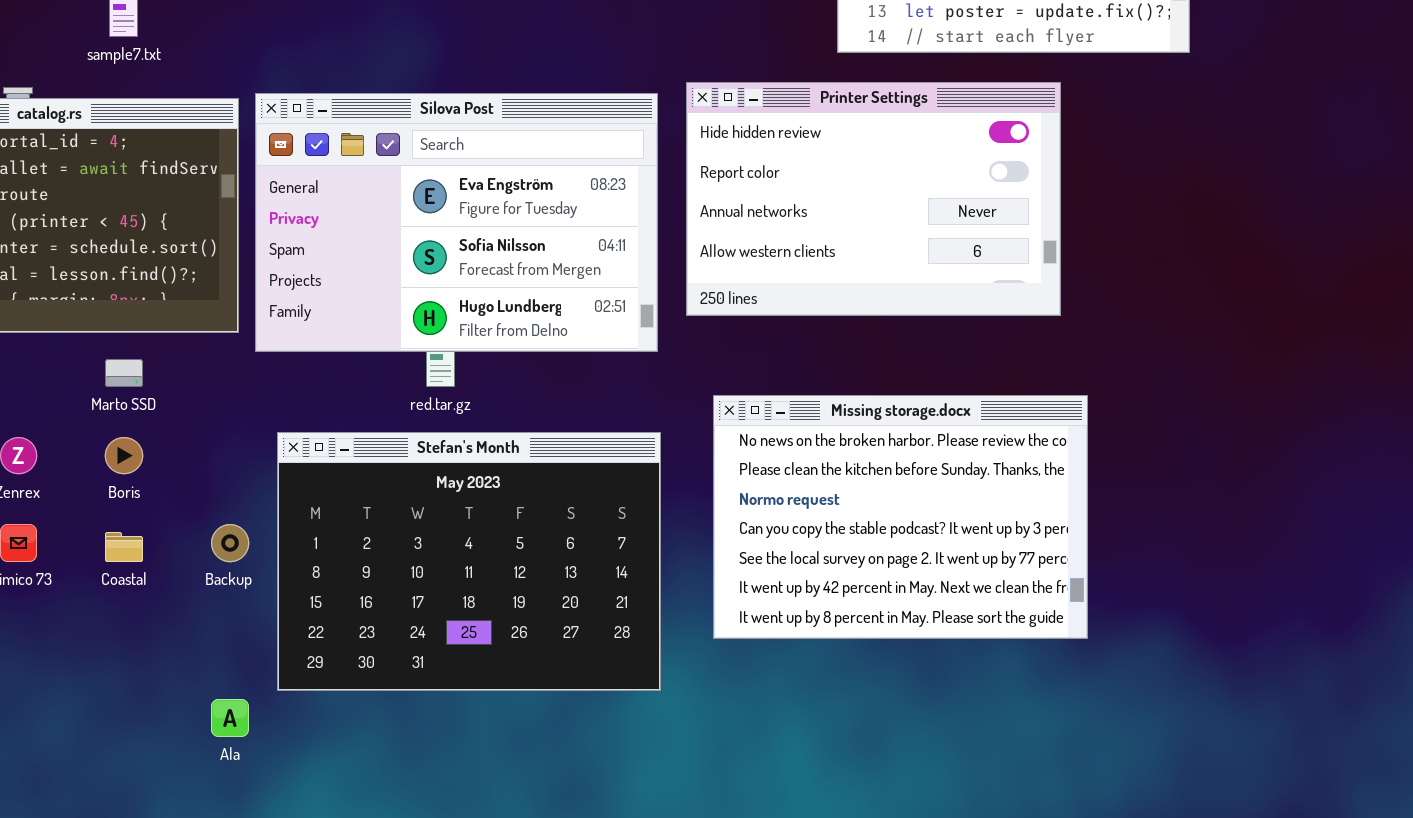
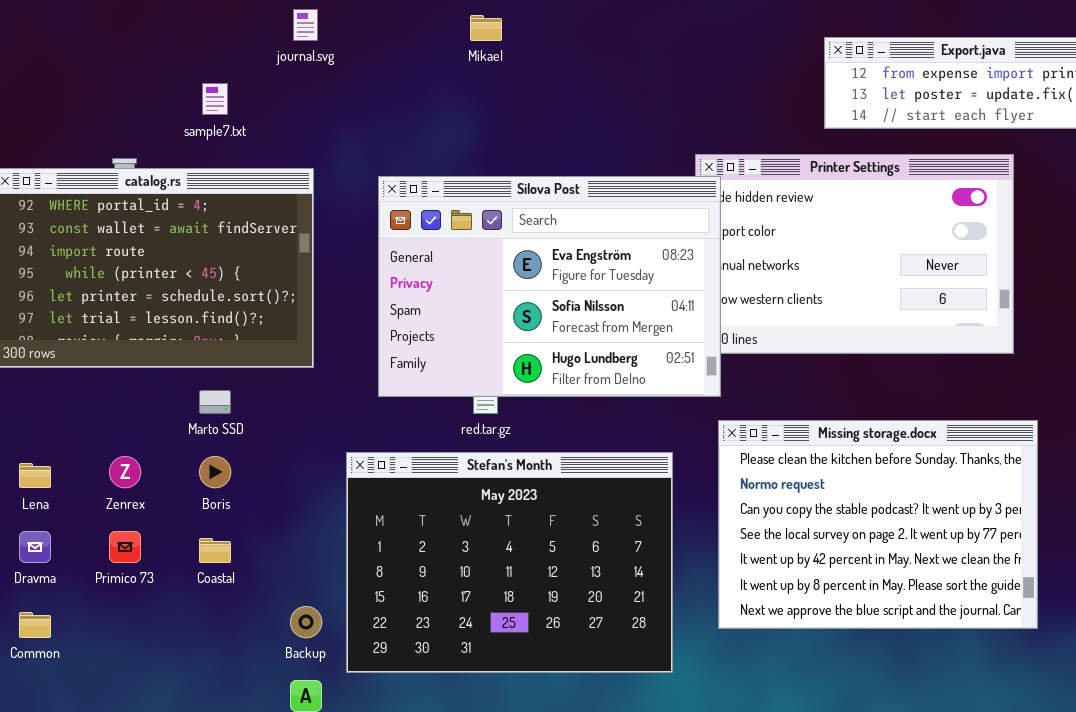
Silova Post: [255,93,658,352] -> [378,176,721,397], moved
Missing storage.docx: [713,395,1088,639] -> [718,420,1038,629], scrolled down 1 row
Backup: [211,524,249,562] -> [290,606,322,638], moved

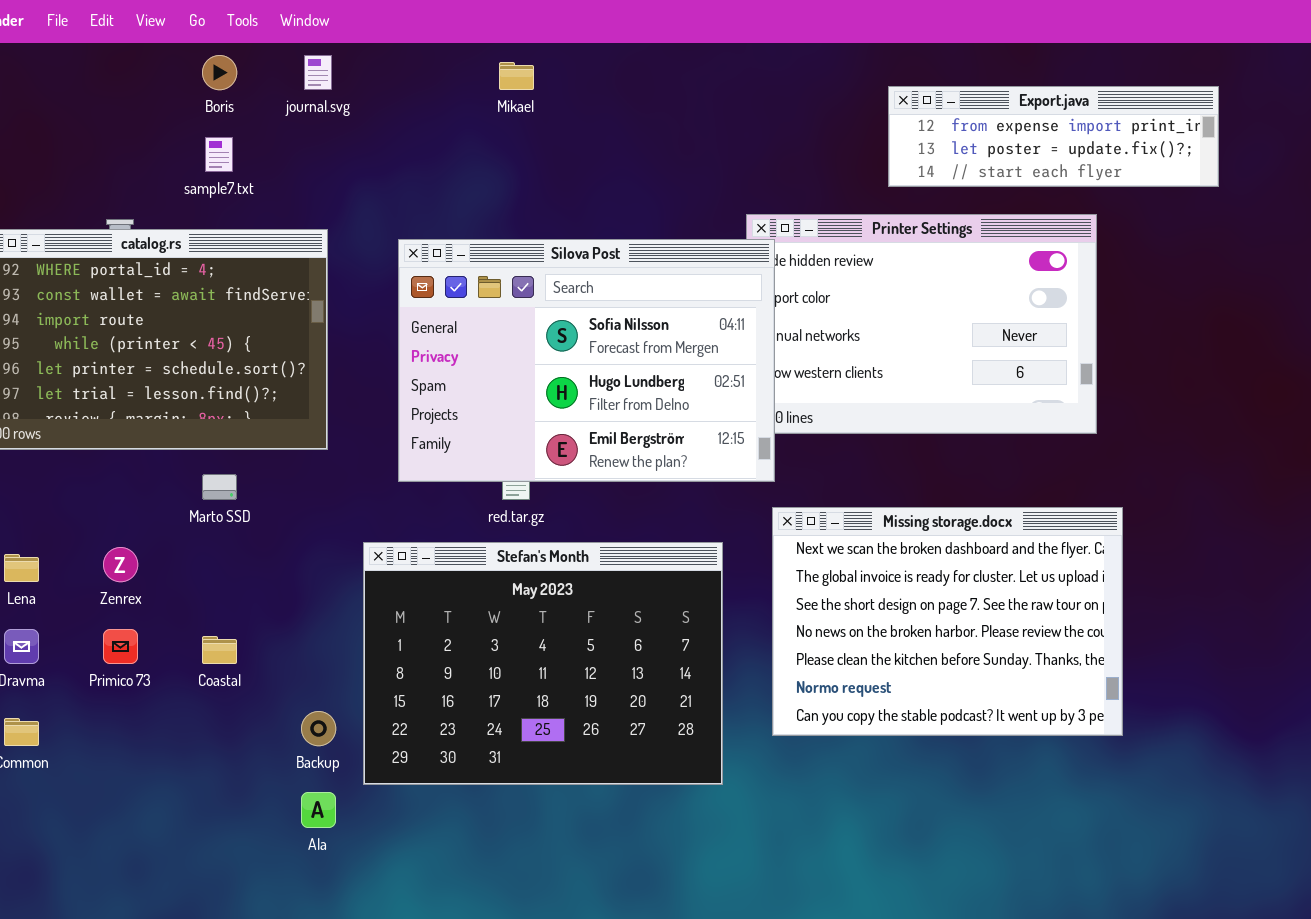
Silova Post: [378,176,721,397] -> [398,239,775,482], scrolled down 1 row
Missing storage.docx: [718,420,1038,629] -> [772,507,1123,736], scrolled up 4 rows
Boris: [199,456,231,488] -> [202,55,237,90], moved

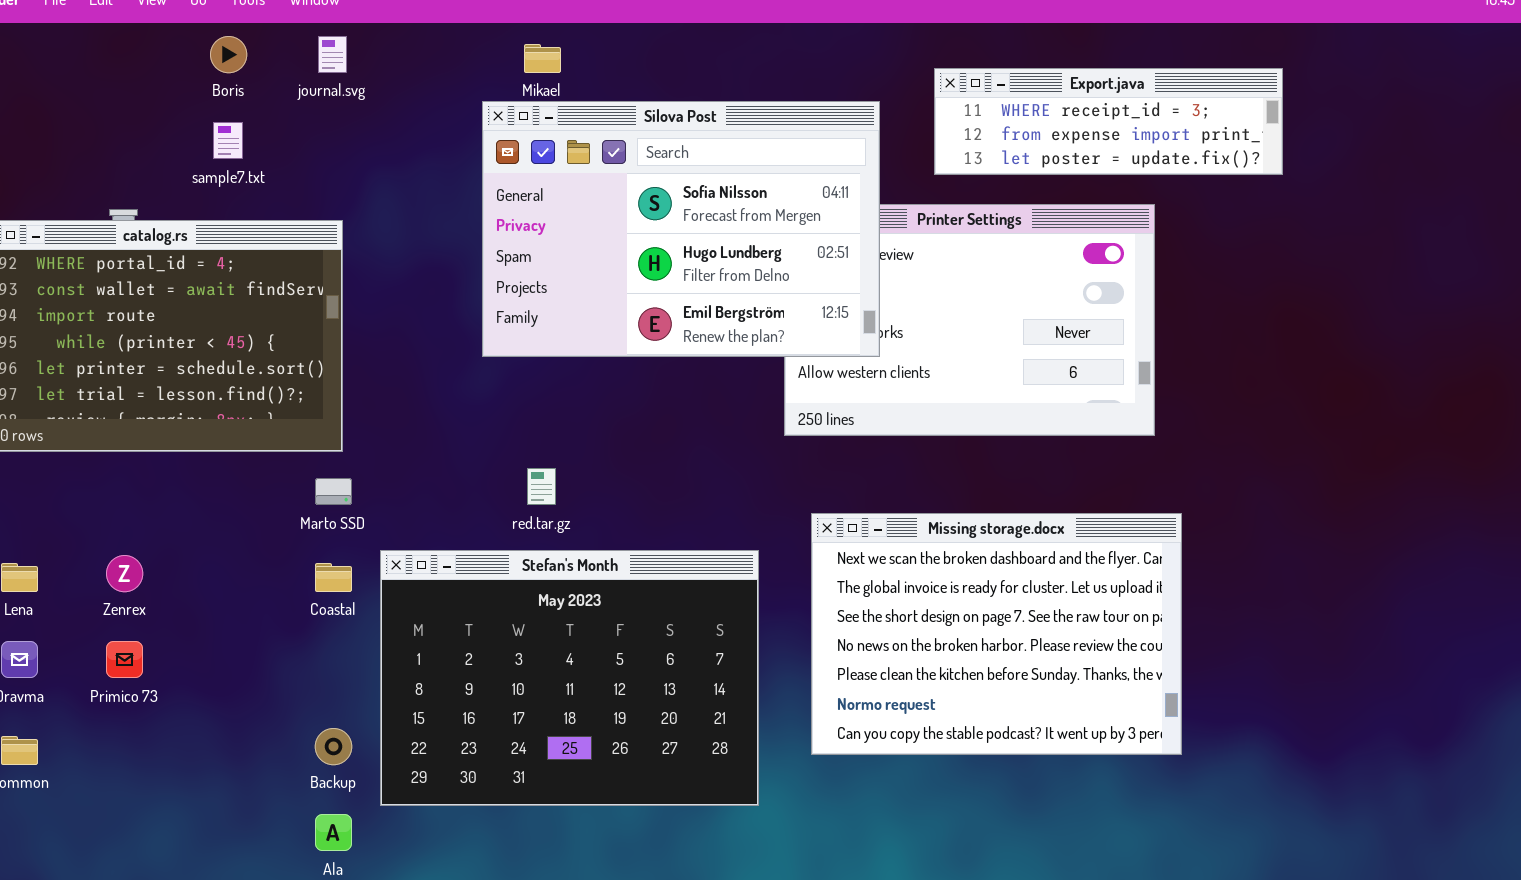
Export.java: [888,86,1219,187] -> [934,68,1283,175], scrolled up 1 row
Silova Post: [398,239,775,482] -> [482,101,880,357], moved
Marto SSD: [202,474,237,500] -> [315,478,352,505], moved
Coastal: [202,636,237,664] -> [315,563,352,592], moved

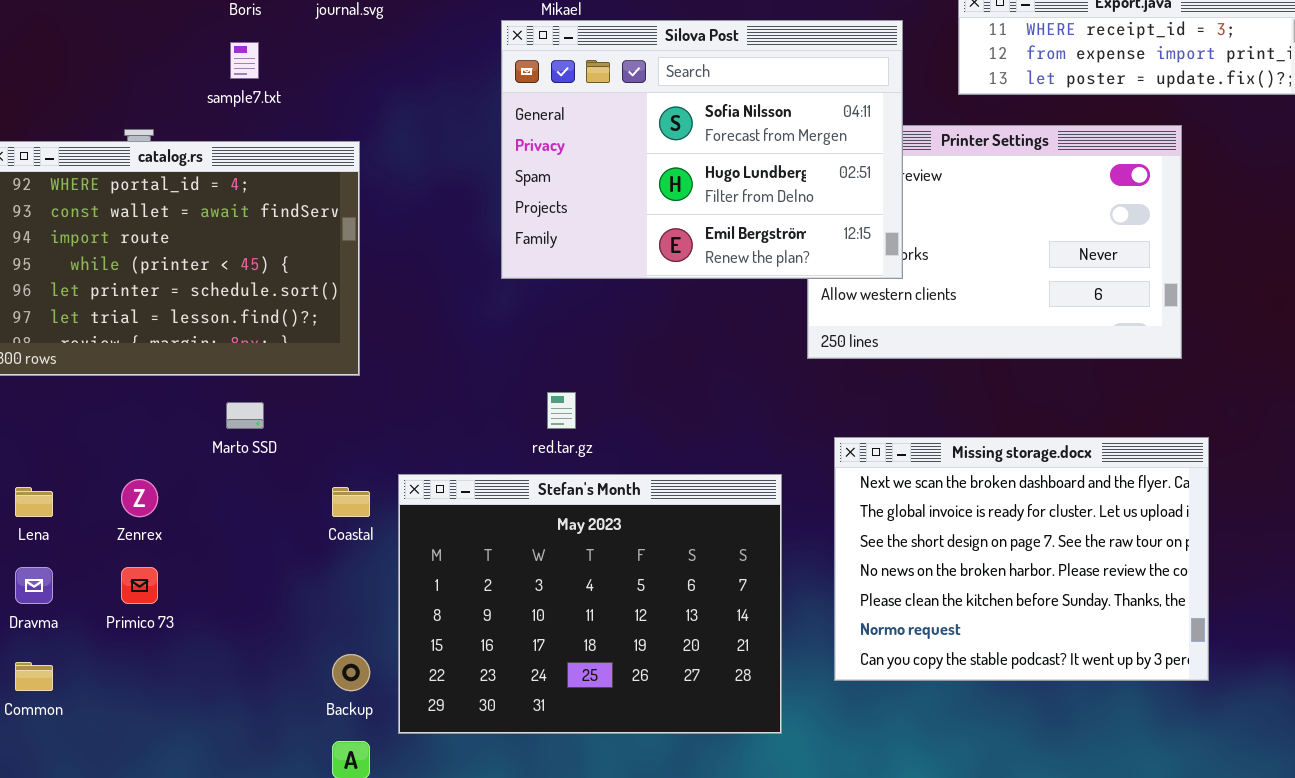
Marto SSD: [315,478,352,505] -> [226,402,264,429], moved

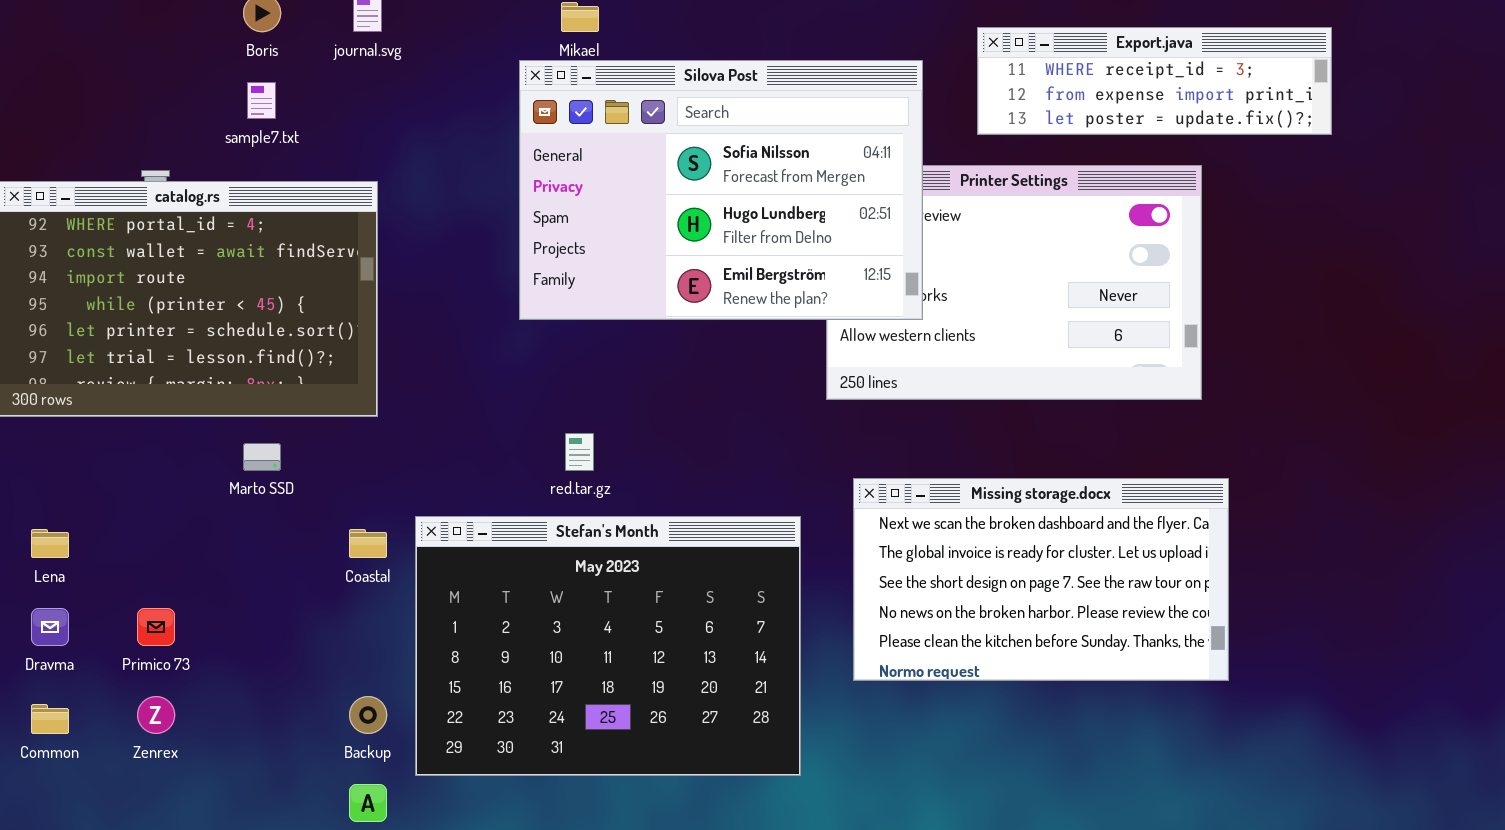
Missing storage.docx: [834,437,1209,681] -> [853,478,1229,681], resized
Zenrex: [121,479,158,517] -> [137,696,175,734], moved

